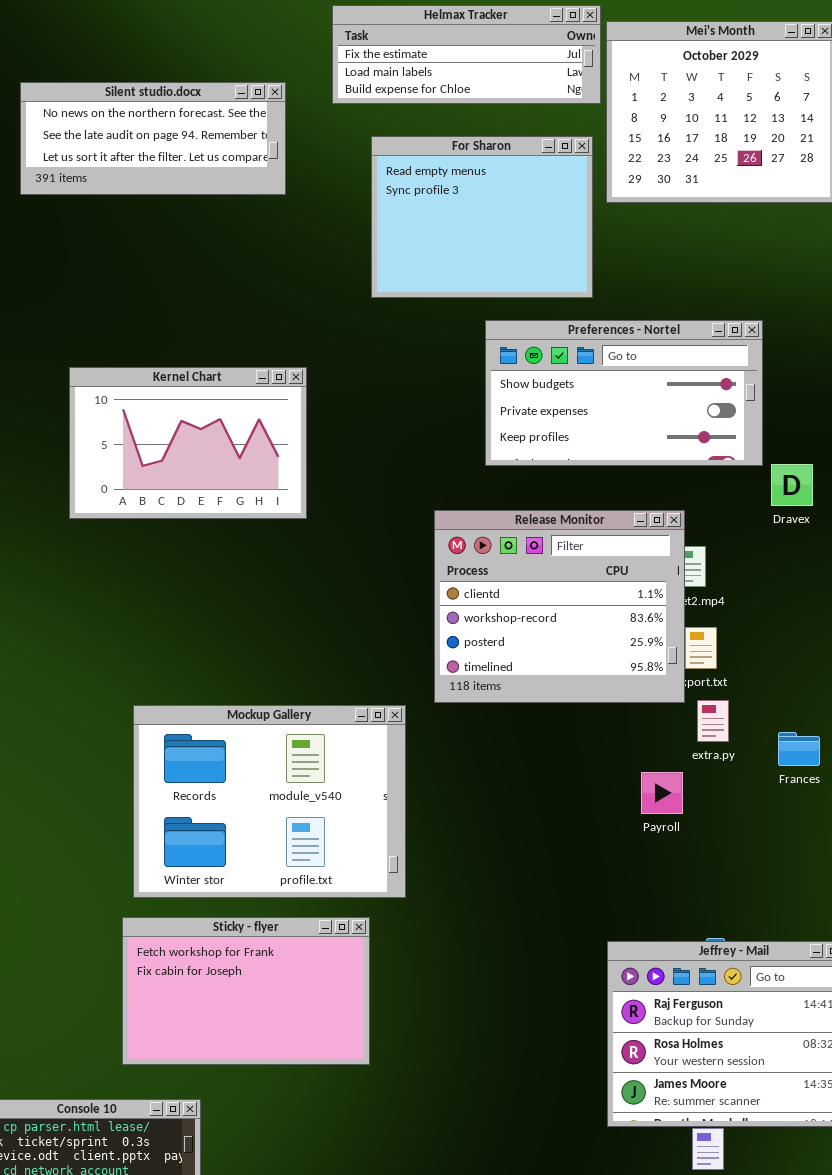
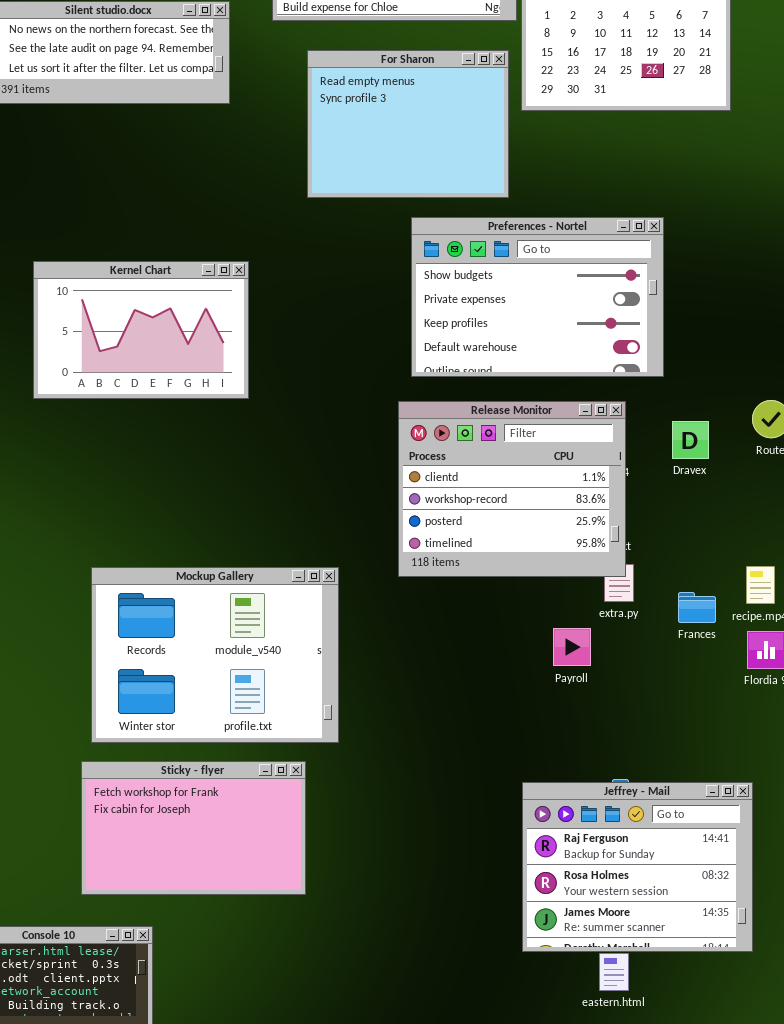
Preferences - Nortel: [485,320,763,466] -> [411,217,664,377], resized
Dravex: [771,464,813,506] -> [672,421,709,459], moved
Release Monitor: [434,510,685,703] -> [398,401,626,577], moved

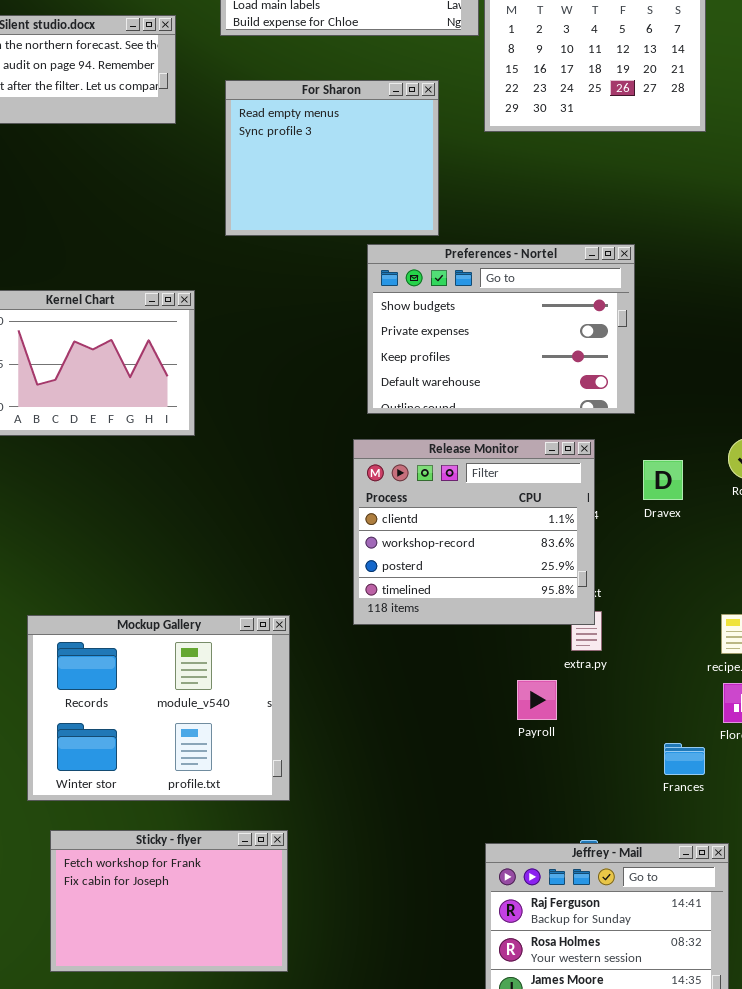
For Sharon: [307,50,509,198] -> [225,80,439,236], moved
Frances: [678,592,716,623] -> [664,743,705,775], moved
Sticky - flyer: [81,761,306,895] -> [50,830,288,972], moved

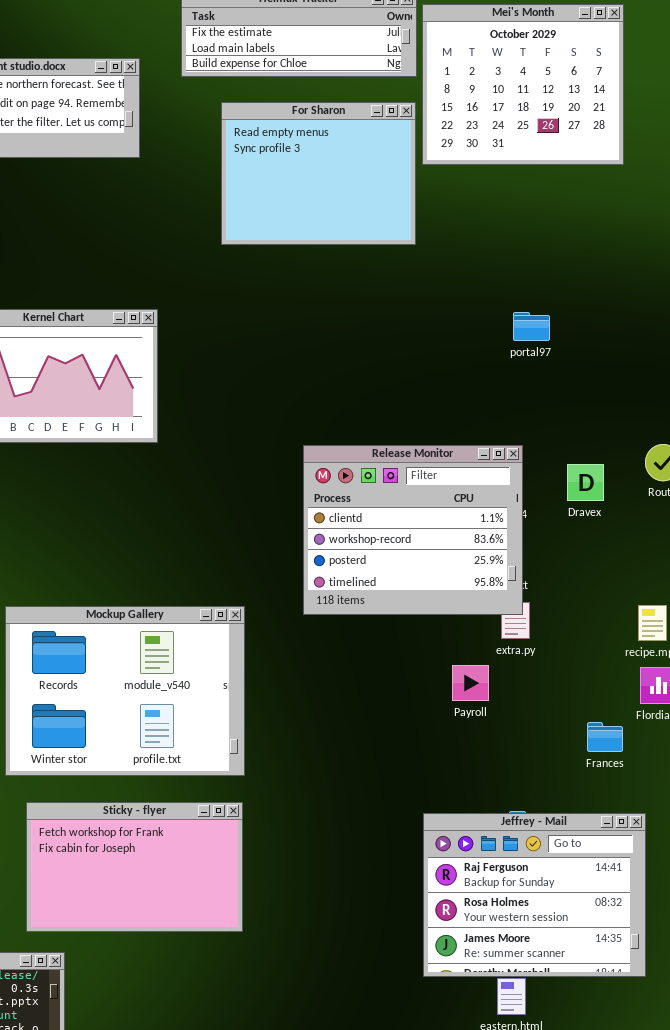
For Sharon: [225,80,439,236] -> [221,102,416,245], moved
Preferences - Nortel: [367,244,635,414] -> none, closed

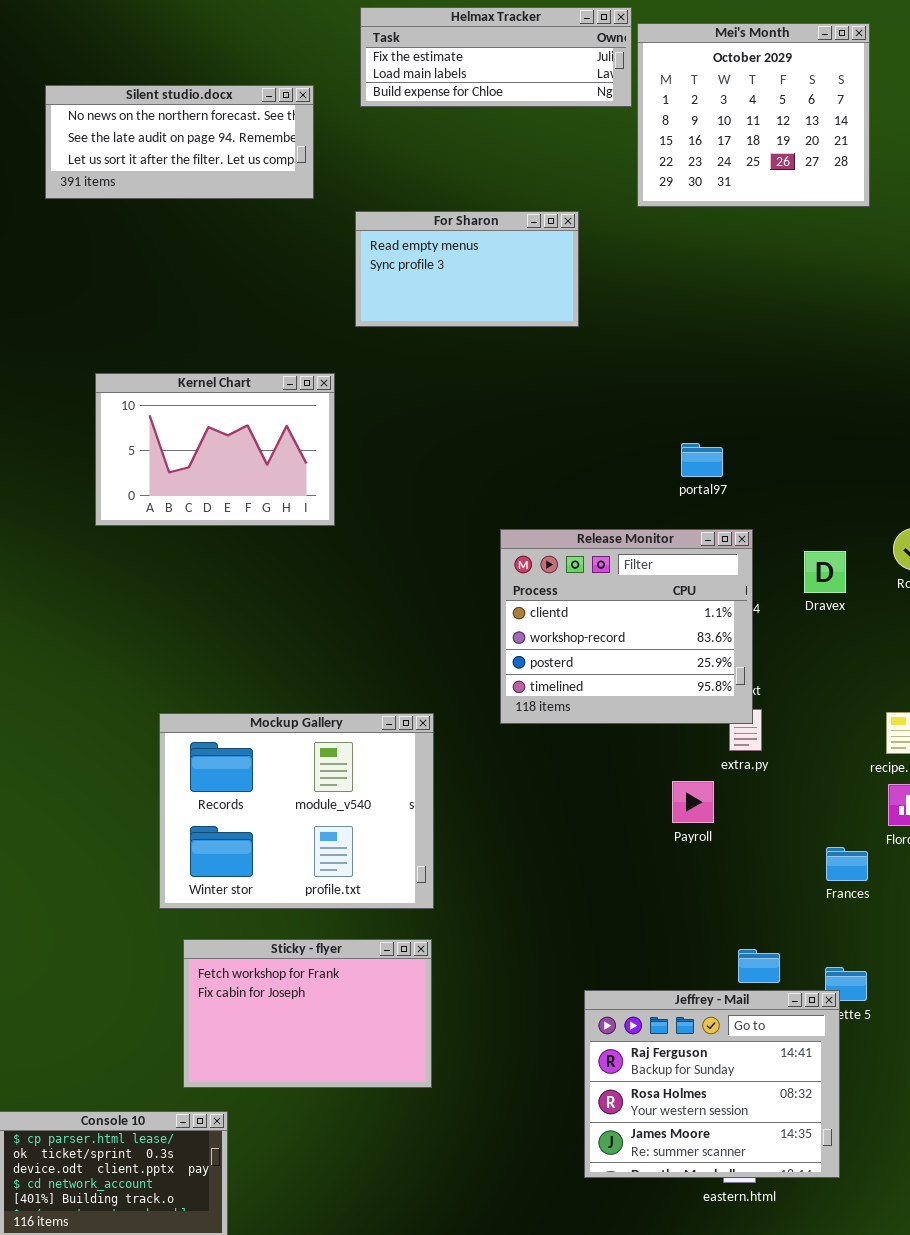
For Sharon: [221,102,416,245] -> [355,211,579,327], moved, resized
portal97: [513,312,550,341] -> [681,443,723,477], moved
Jeffrey - Mail: [423,813,646,977] -> [584,990,840,1178], moved

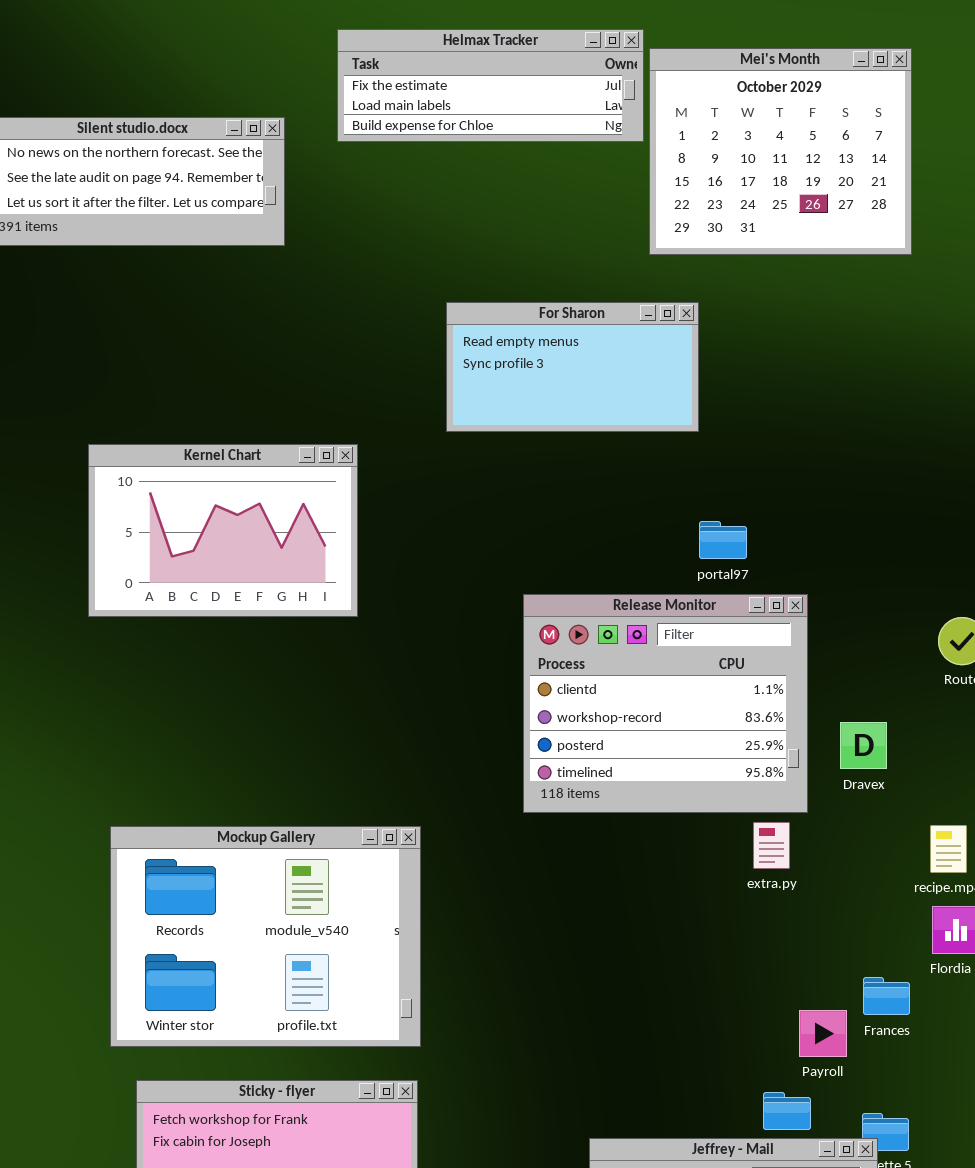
For Sharon: [355,211,579,327] -> [446,302,699,432], moved
Kernel Chart: [95,373,335,526] -> [88,444,358,617], moved
Release Monitor: [500,529,753,724] -> [523,594,808,813], moved
Dravex: [804,551,846,593] -> [840,722,887,769], moved
Payroll: [672,781,714,823] -> [799,1010,847,1057], moved

